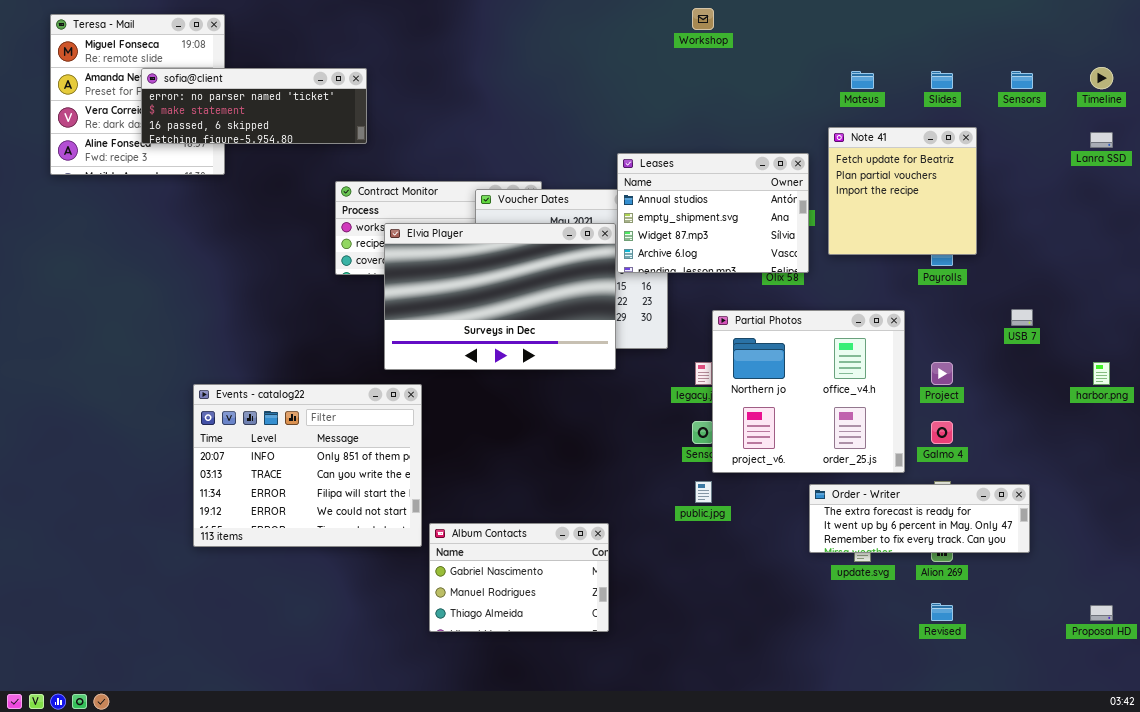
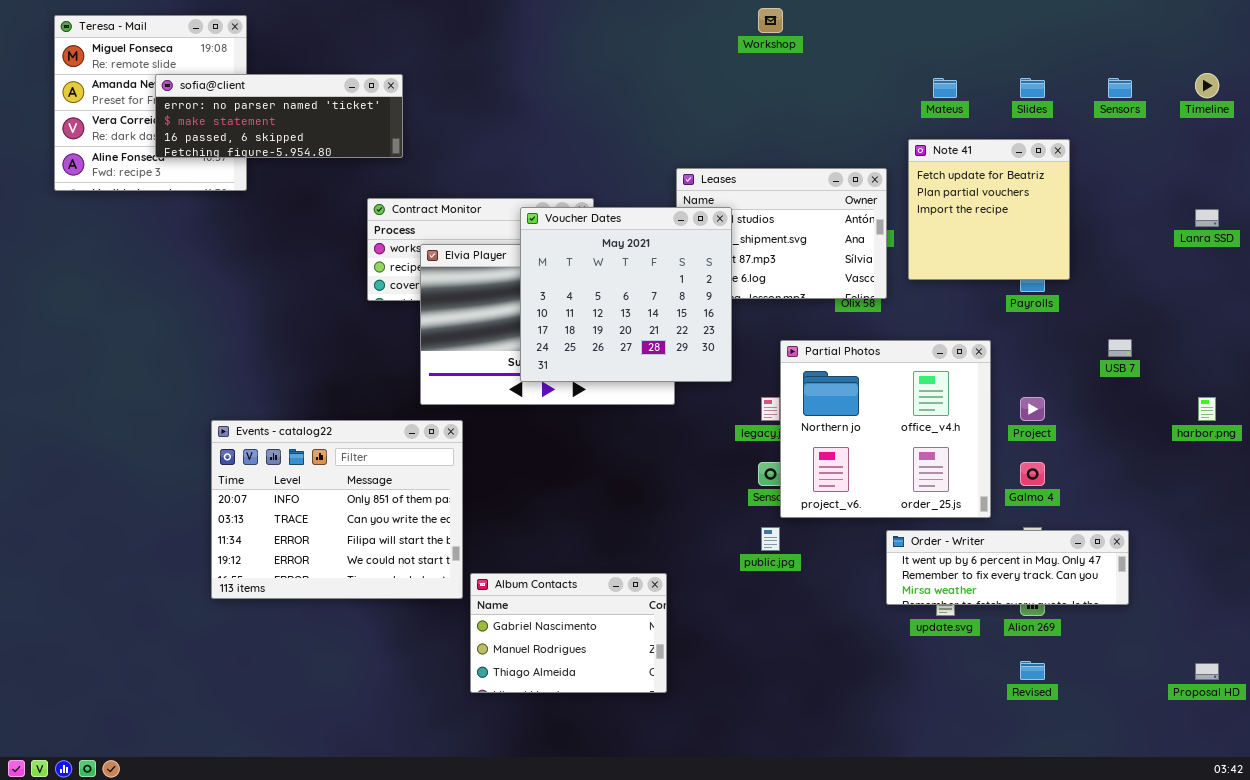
Lanra SSD: [1090,132,1113,148] -> [1195,209,1219,227], moved
Voucher Dates: [475,189,668,349] -> [520,207,732,382], raised
Order - Writer: [809,484,1030,553] -> [886,530,1129,605], scrolled down 1 row

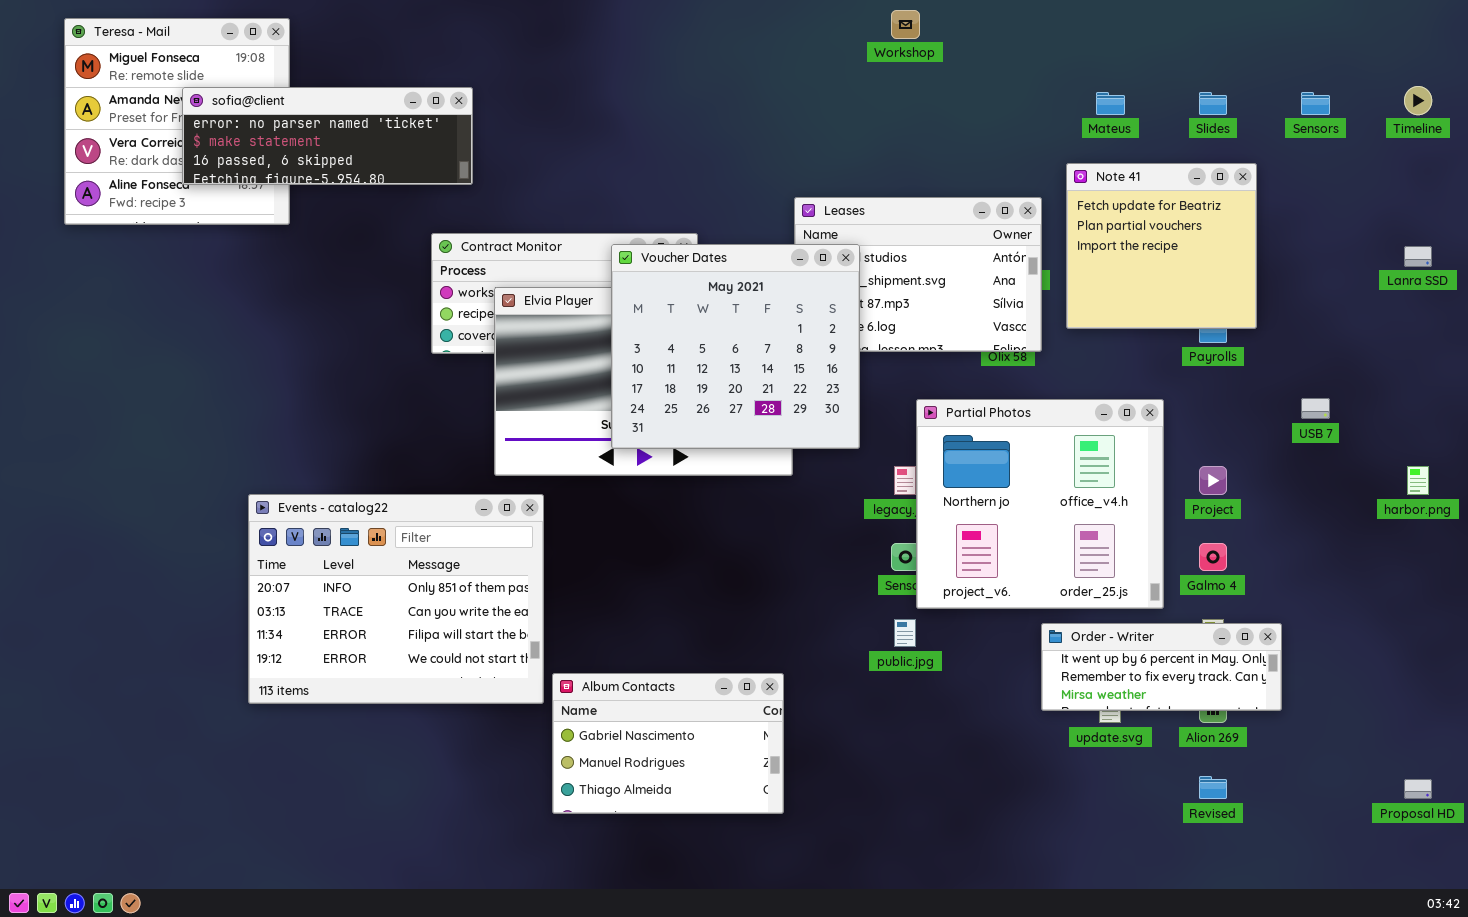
Order - Writer: [886,530,1129,605] -> [1041,623,1282,711], resized

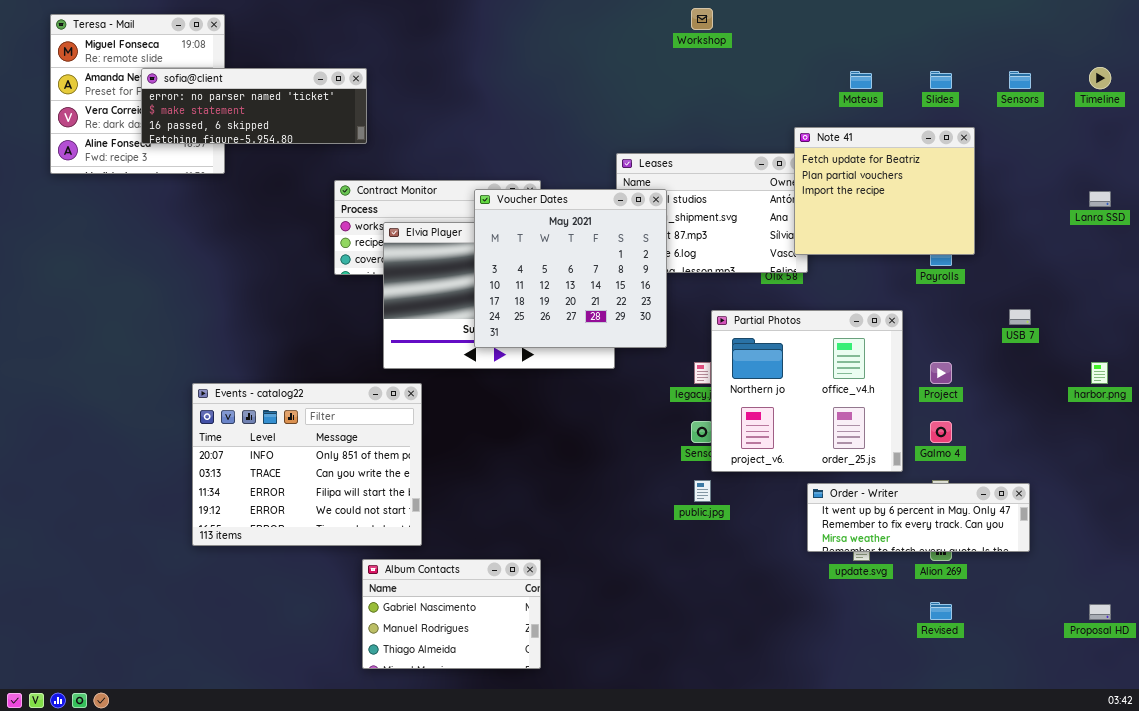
Note 41: [1066,163,1257,329] -> [794,127,975,255], resized
Order - Writer: [1041,623,1282,711] -> [807,483,1030,552], resized
Album Contacts: [552,673,784,814] -> [362,559,541,669], moved

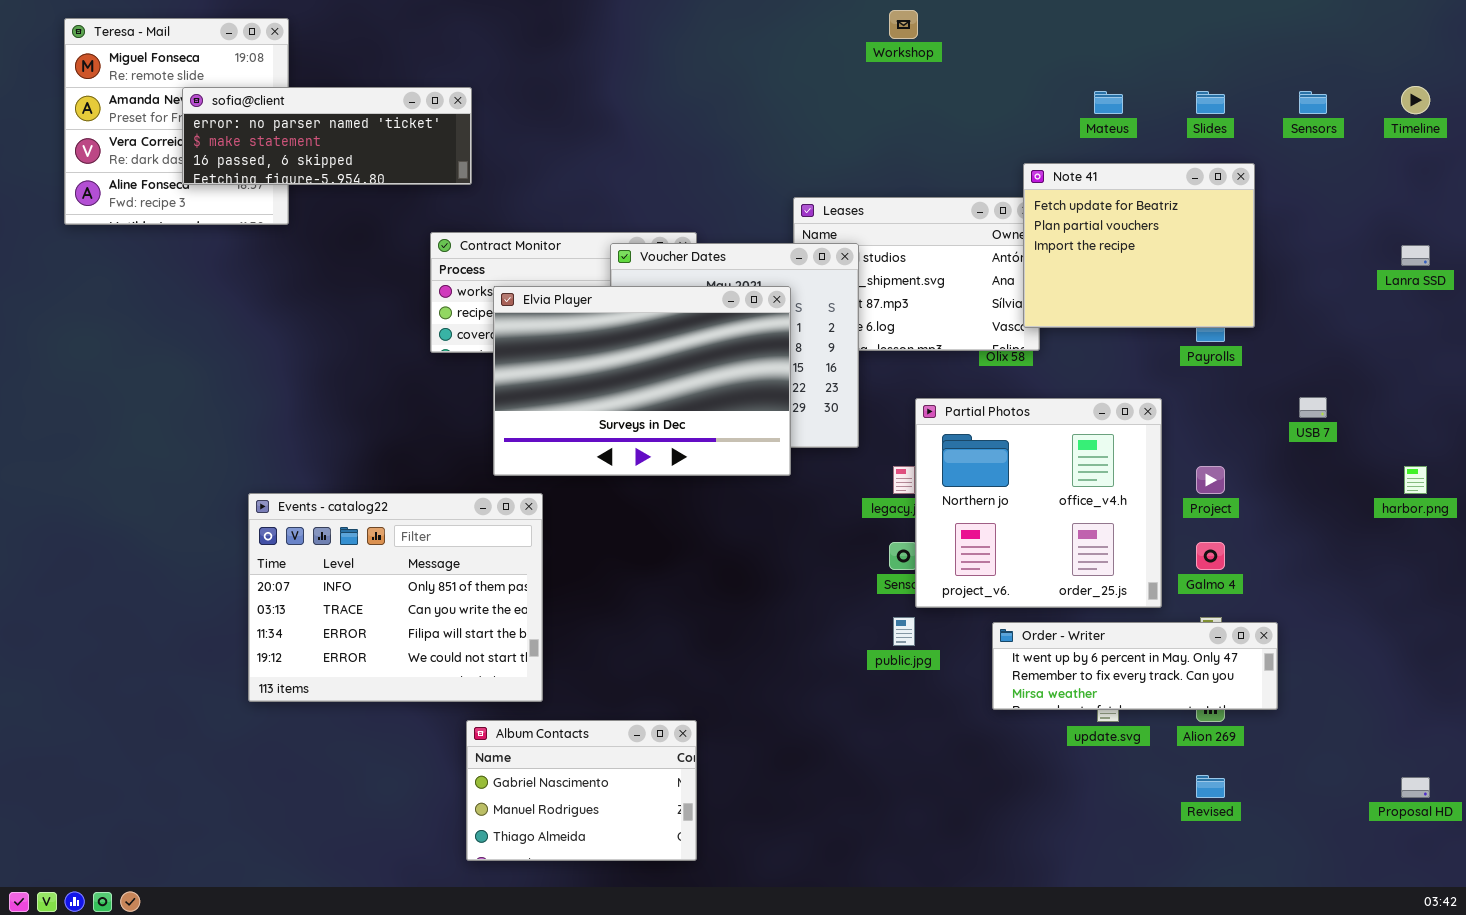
Elvia Player: [383,222,615,369] -> [493,286,791,476], raised
Order - Writer: [807,483,1030,552] -> [992,622,1278,710], moved

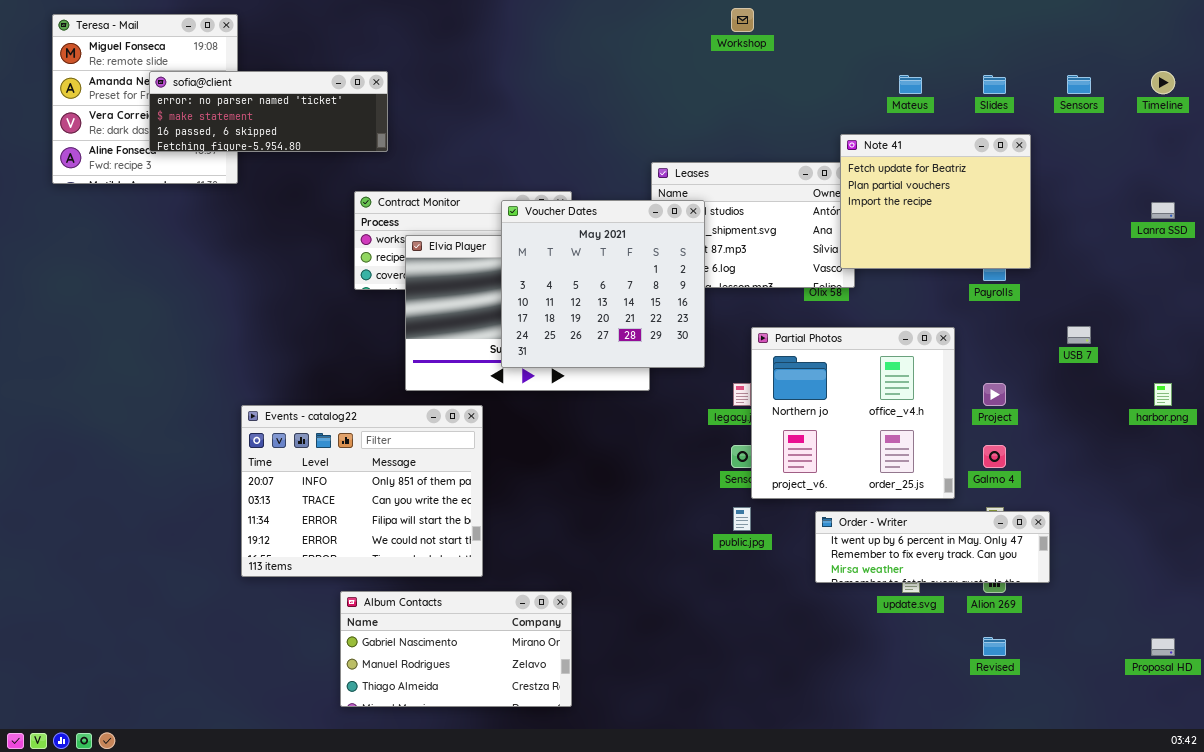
Voucher Dates: [610,243,859,448] -> [501,200,705,368], raised
Events - catalog22: [248,493,543,702] -> [241,405,483,577], moved
Album Contacts: [466,720,697,861] -> [340,591,572,707], resized

